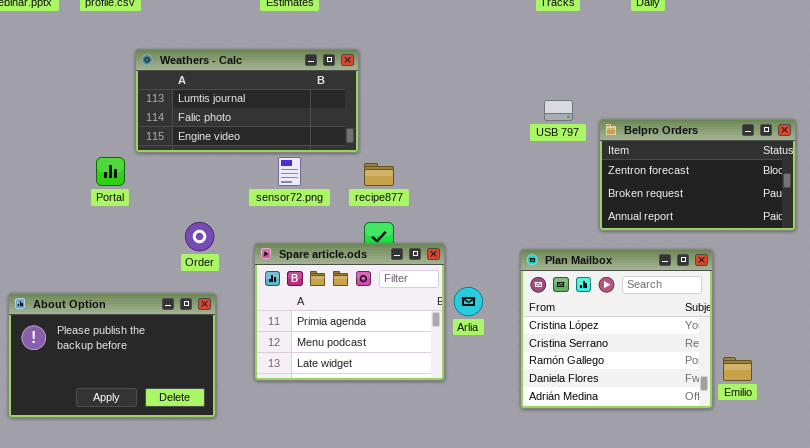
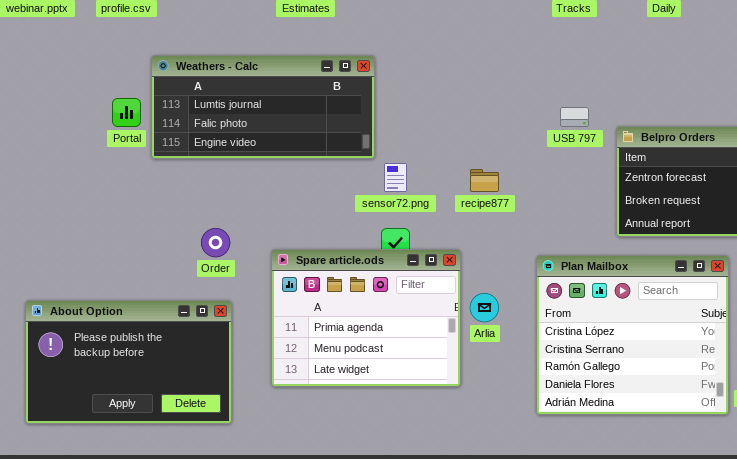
Portal: [96,157,125,186] -> [112,98,141,127], moved
sensor72.png: [278,157,301,186] -> [384,163,407,192], moved
recipe877: [364,163,394,186] -> [470,169,499,192], moved

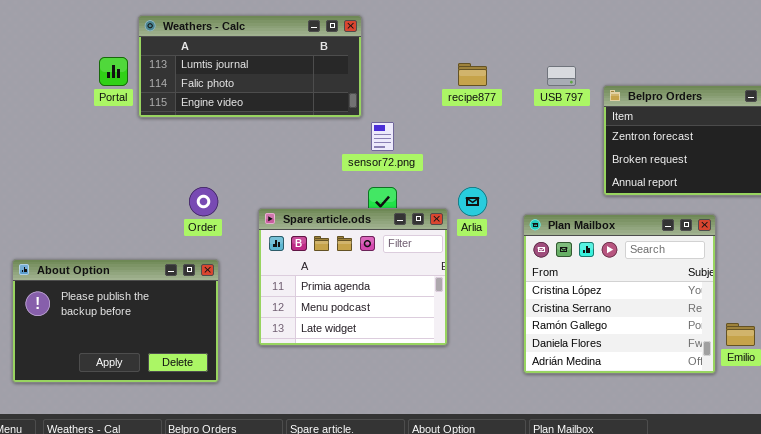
recipe877: [470,169,499,192] -> [458,63,487,86], moved
Arlia: [470,293,499,322] -> [458,187,487,216], moved

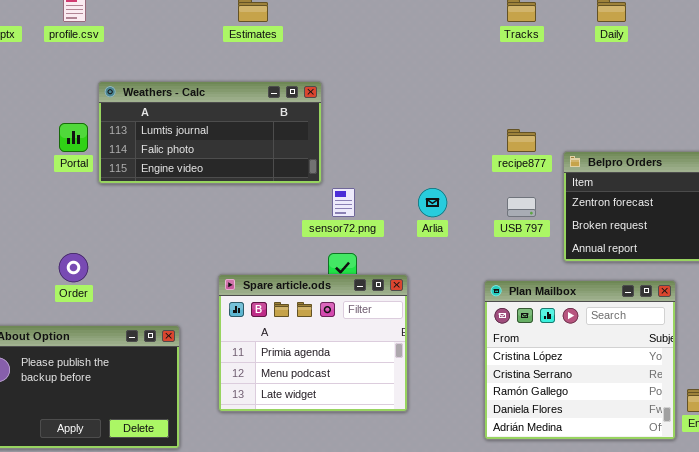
recipe877: [458,63,487,86] -> [507,129,536,152], moved
USB 797: [547,66,576,86] -> [507,197,536,217], moved
Order: [189,187,218,216] -> [59,253,88,282], moved
Arlia: [458,187,487,216] -> [418,188,447,217], moved

